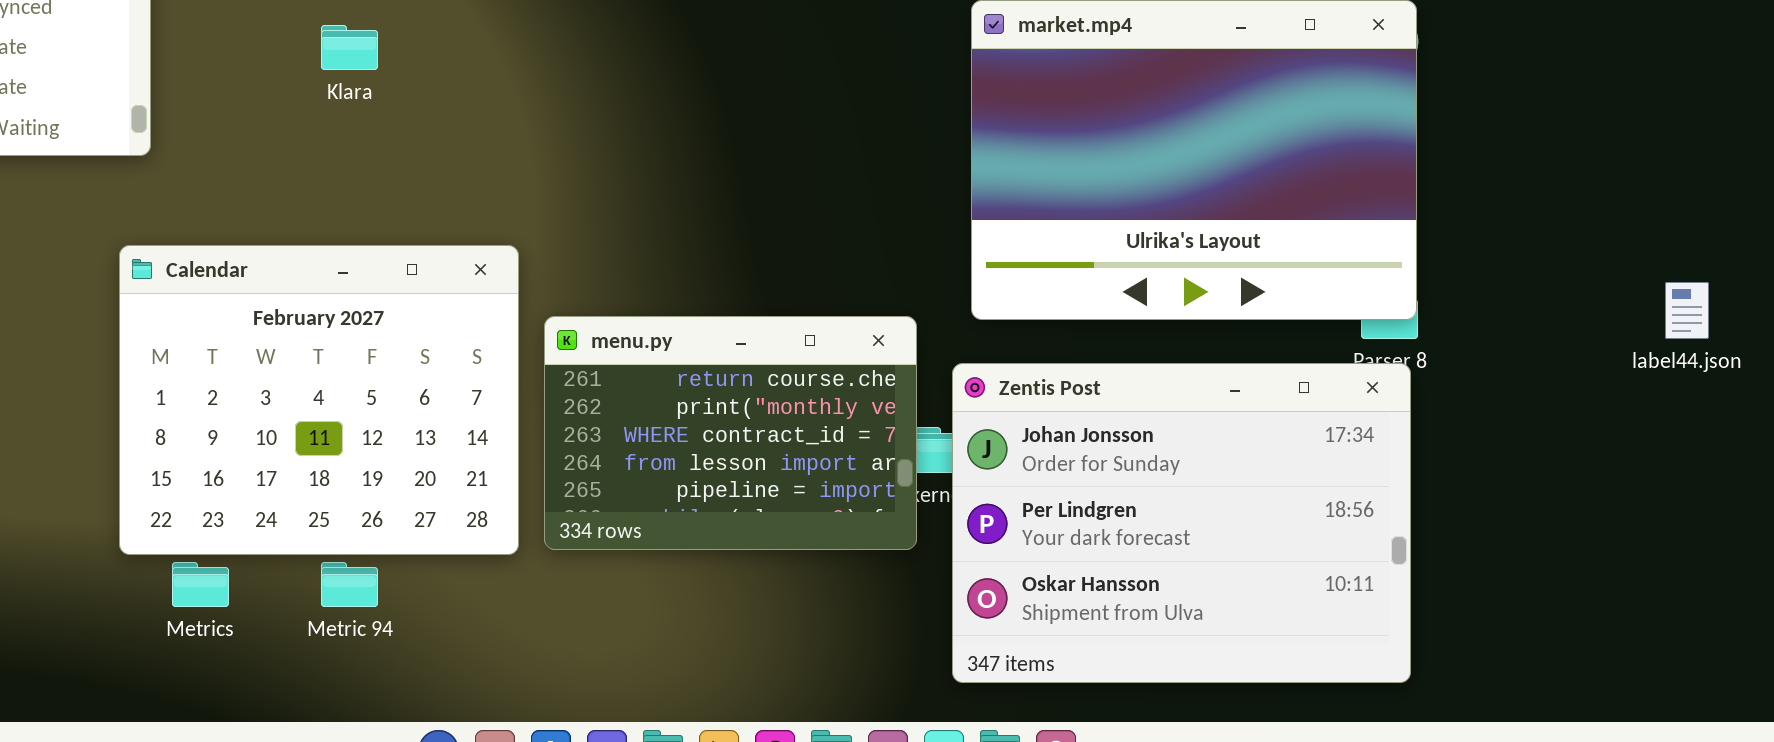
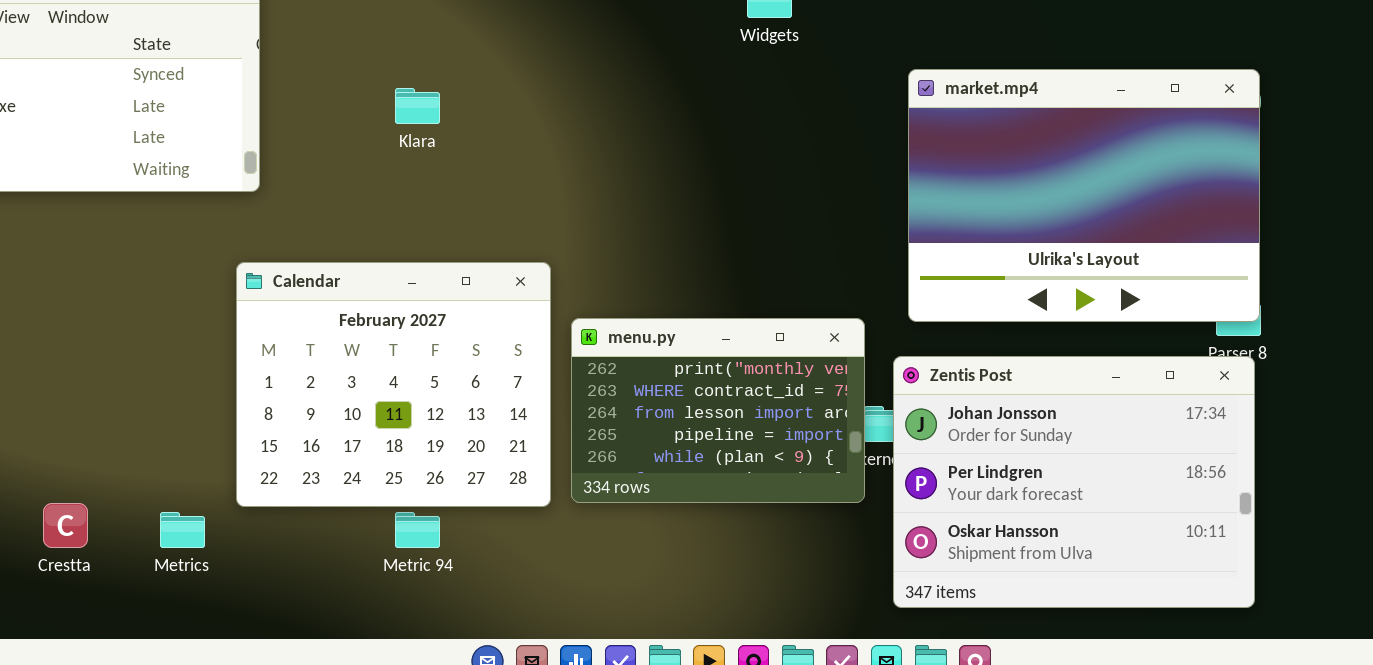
menu.py: [544,316,917,550] -> [571,318,865,503], scrolled down 1 row
Metrics: [172,562,229,607] -> [160,512,205,548], moved

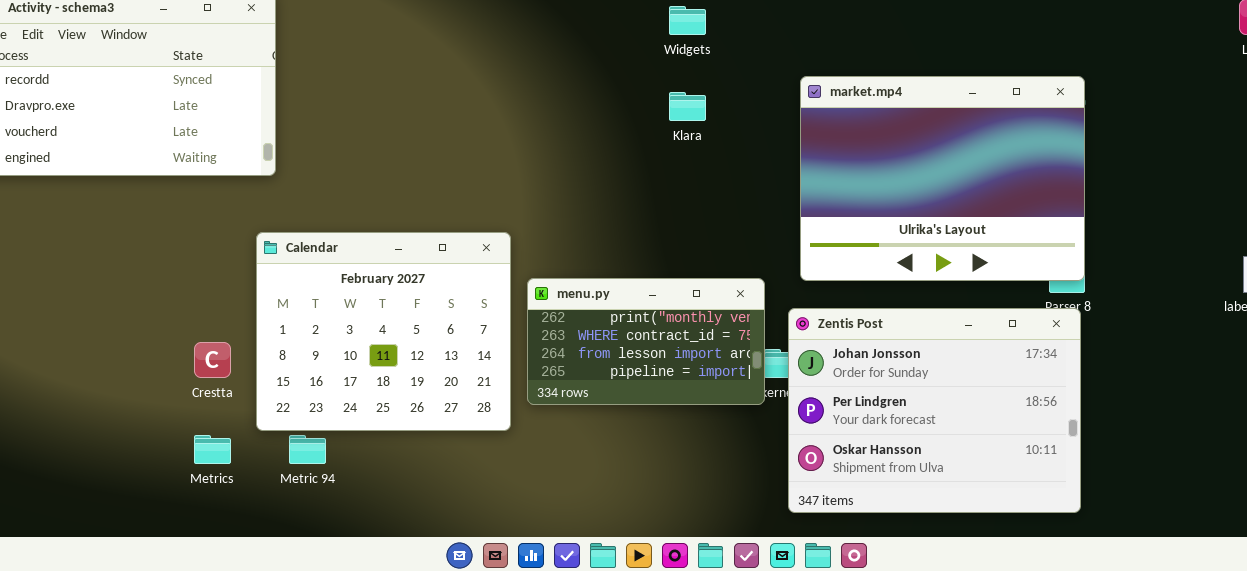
Klara: [395,88,440,124] -> [669,92,706,121], moved
menu.py: [571,318,865,503] -> [527,278,765,405], resized
Crestta: [43,503,88,548] -> [194,342,231,378], moved
Metric 94: [395,512,440,548] -> [289,435,326,464], moved

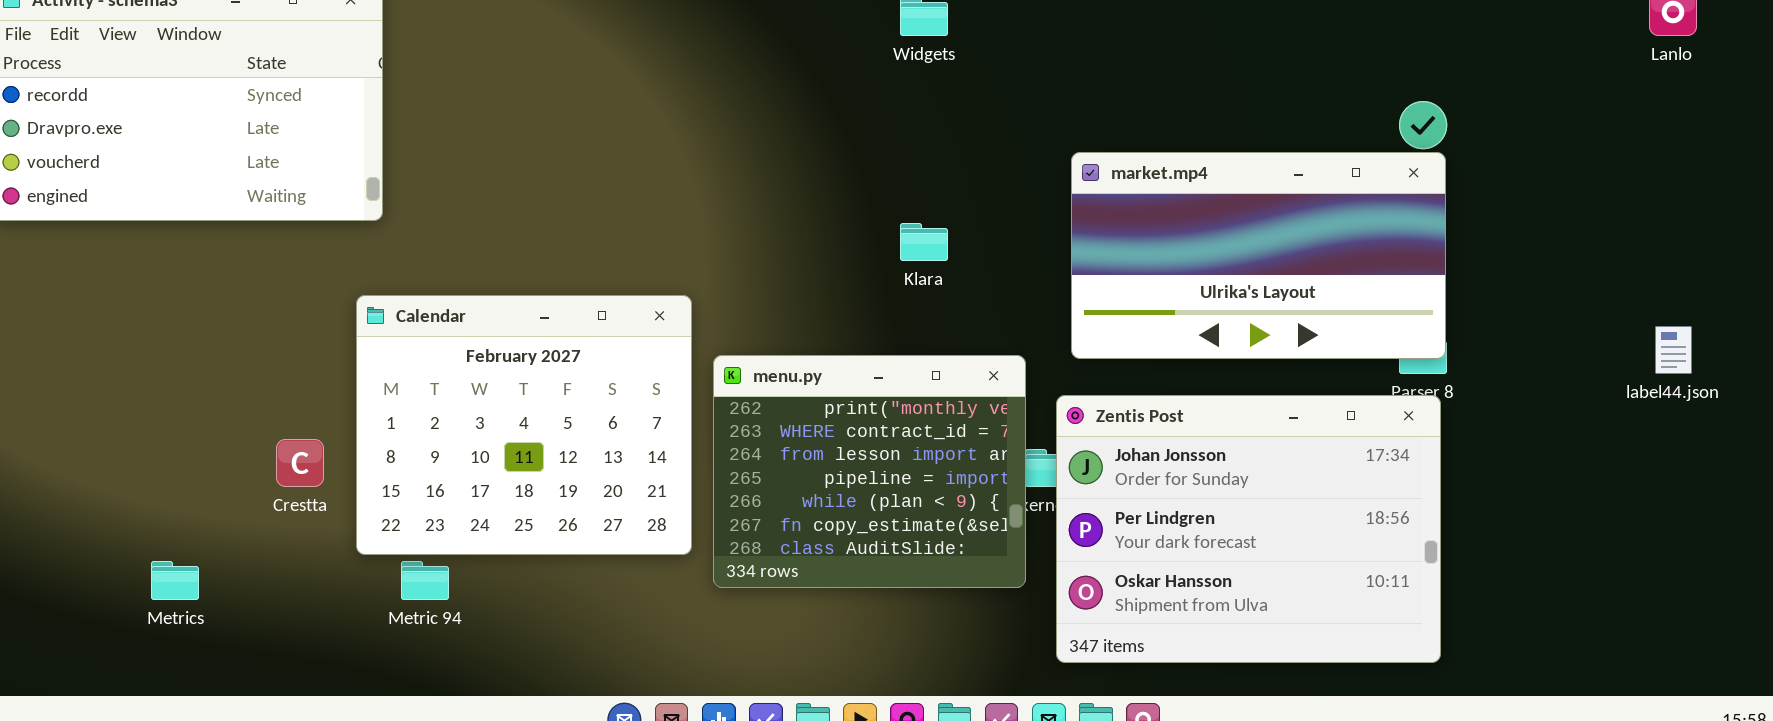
market.mp4: [800,76,1085,281] -> [1071,152,1446,359], resized
Klara: [669,92,706,121] -> [900,223,948,261], moved
menu.py: [527,278,765,405] -> [713,355,1026,588], resized
Metrics: [194,435,231,464] -> [151,561,199,600], moved

